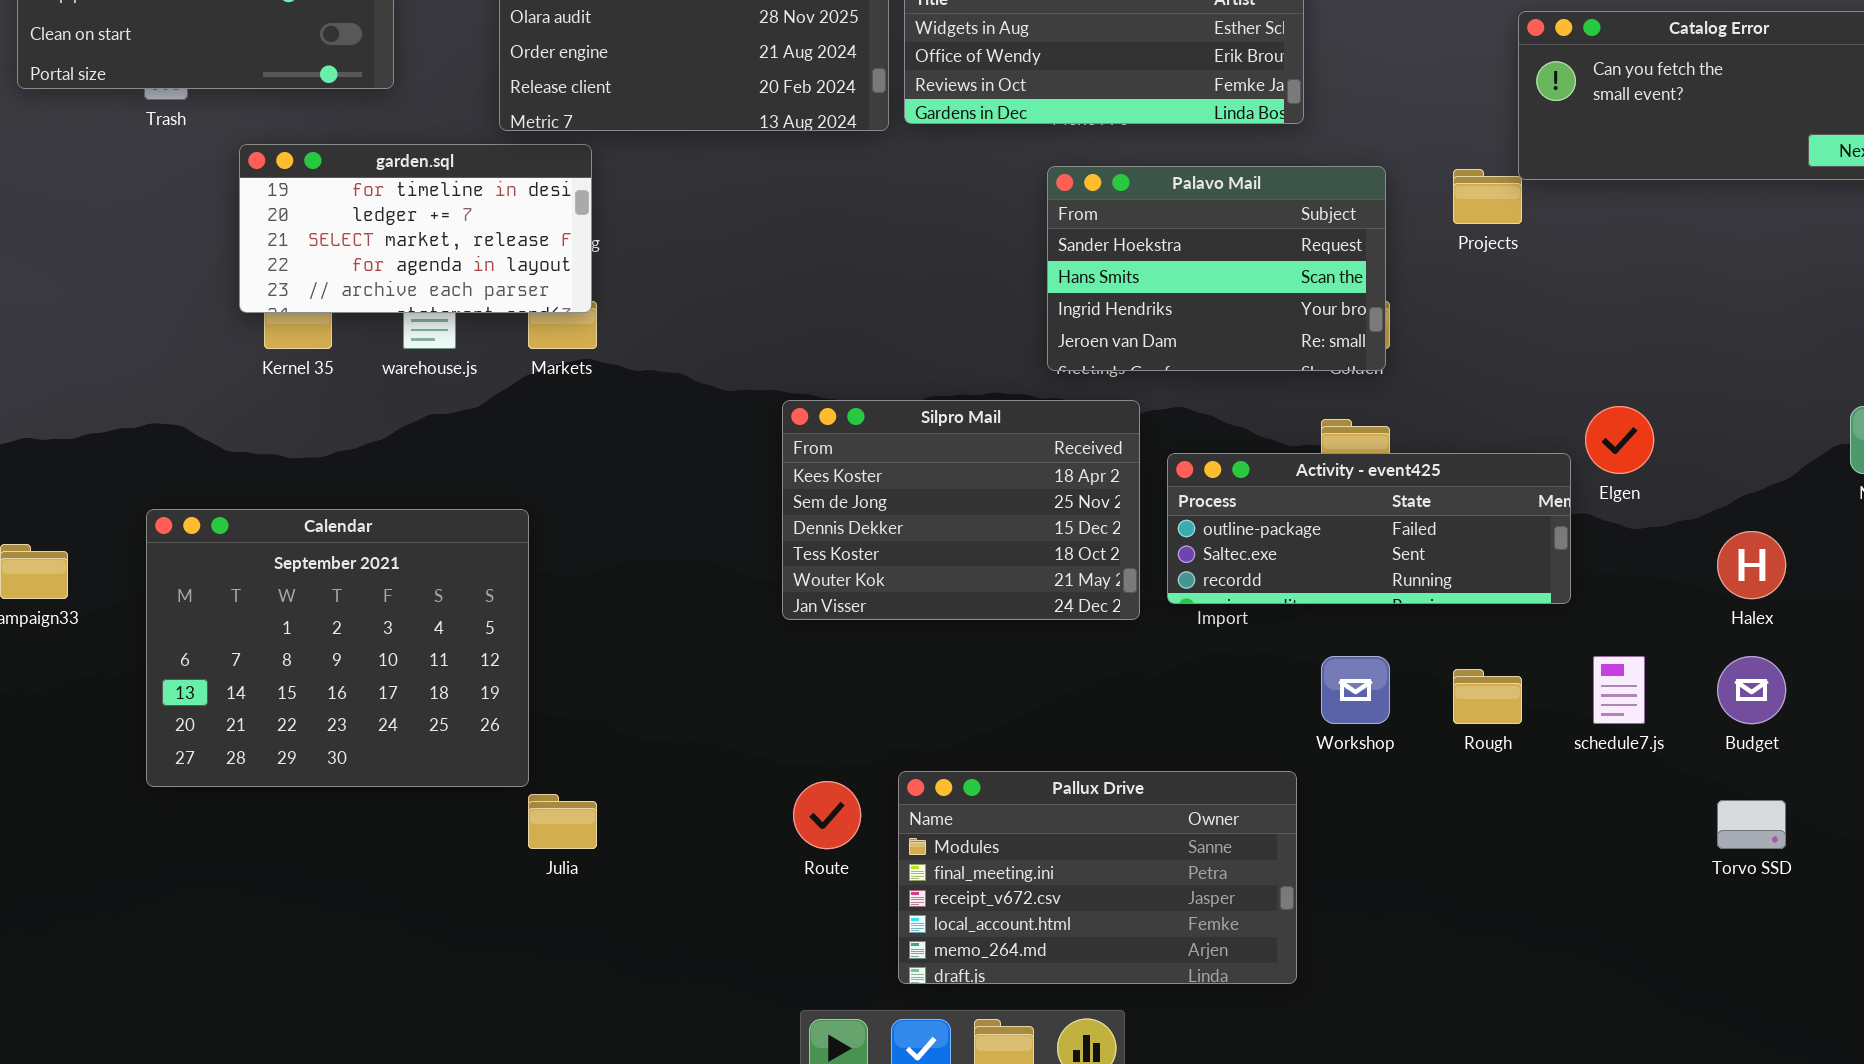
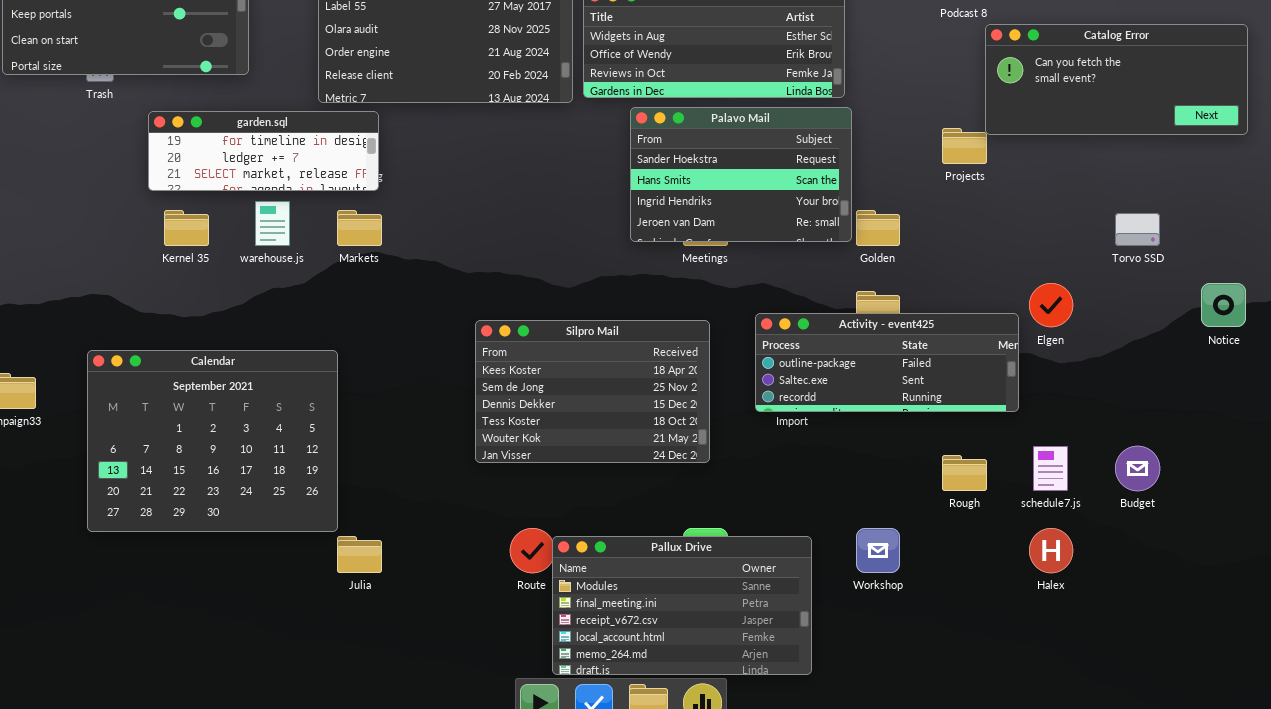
garden.sql: [239,144,592,313] -> [148,111,379,191], resized
Palavo Mail: [1047,166,1386,371] -> [630,107,852,242], moved
Silpro Mail: [782,400,1140,620] -> [475,320,710,463], moved
Halex: [1717,531,1786,599] -> [1029,528,1073,573], moved
Workshop: [1321,656,1390,724] -> [856,528,900,573], moved
Pallux Drive: [898,771,1297,984] -> [552,536,812,675], moved
Torvo SSD: [1717,800,1786,849] -> [1115,213,1160,246], moved

